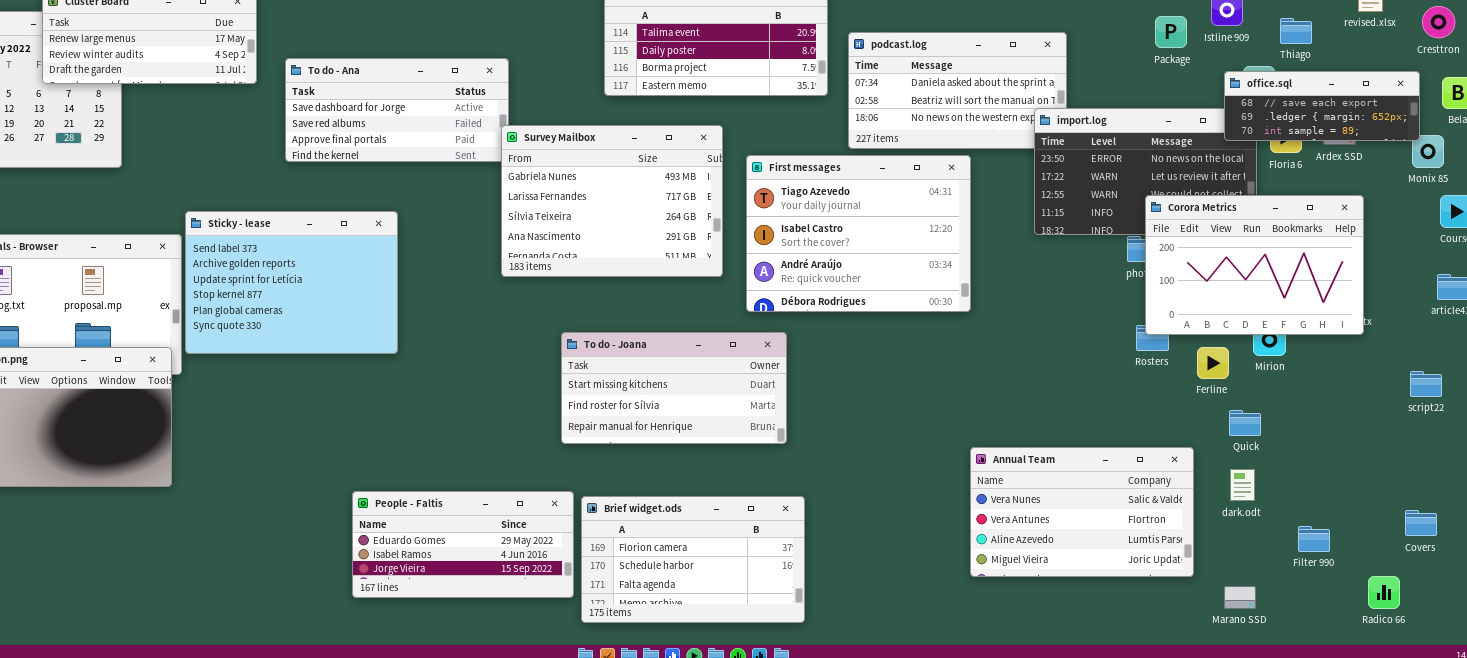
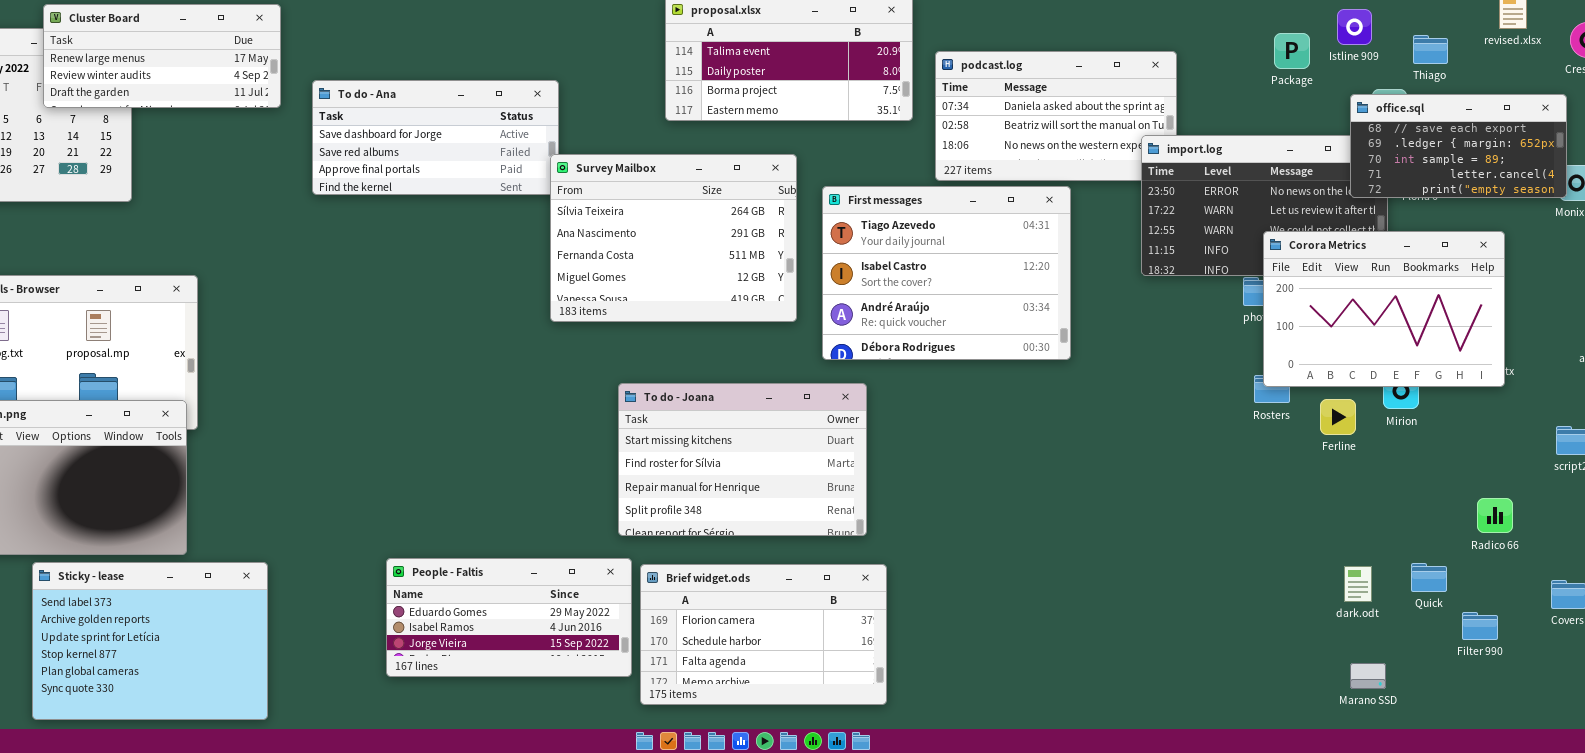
office.sql: [1224,71,1420,141] -> [1350,94,1567,198], resized
Survey Mailbox: [501,125,723,277] -> [550,154,797,322], scrolled down 2 rows
Sticky - lease: [185,211,398,354] -> [32,562,268,720], moved
To do - Joana: [561,332,787,444] -> [618,383,867,536], resized
Quick: [1229,410,1261,436] -> [1411,563,1447,592], moved
Annual Team: [970,447,1194,577] -> none, closed
dark.odt: [1230,469,1255,501] -> [1344,566,1372,602], moved
Filter 990: [1298,526,1330,552] -> [1462,612,1498,640], moved
Radico 66: [1368,576,1400,609] -> [1477,498,1513,533], moved

